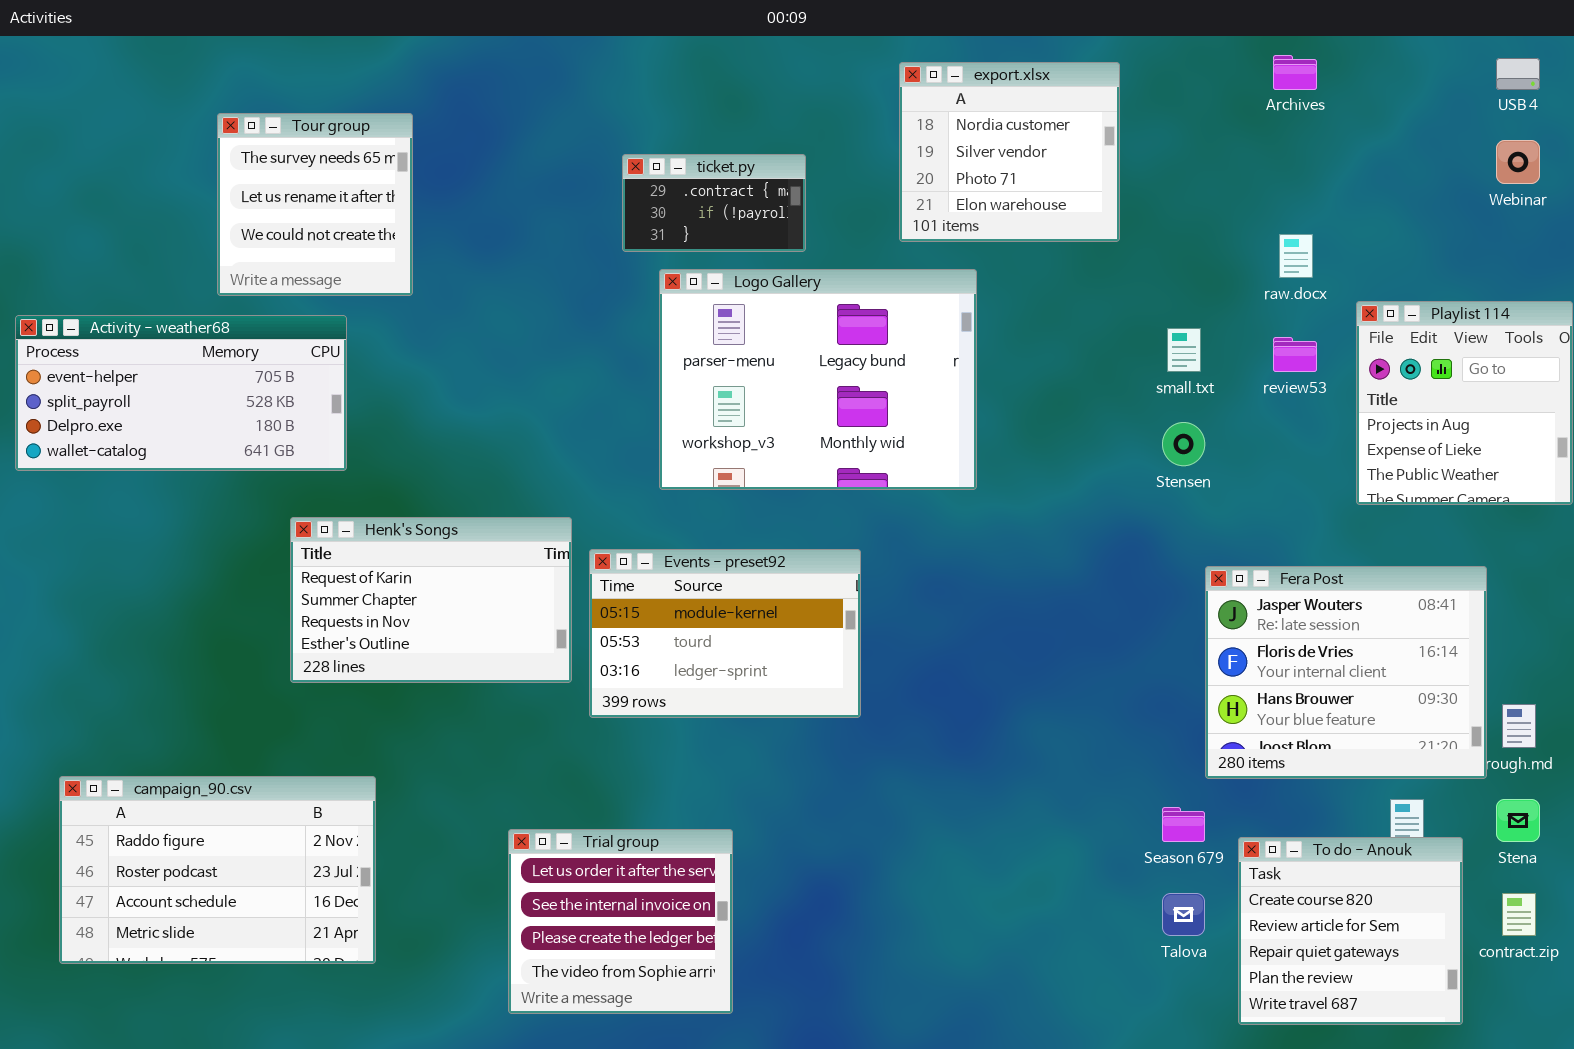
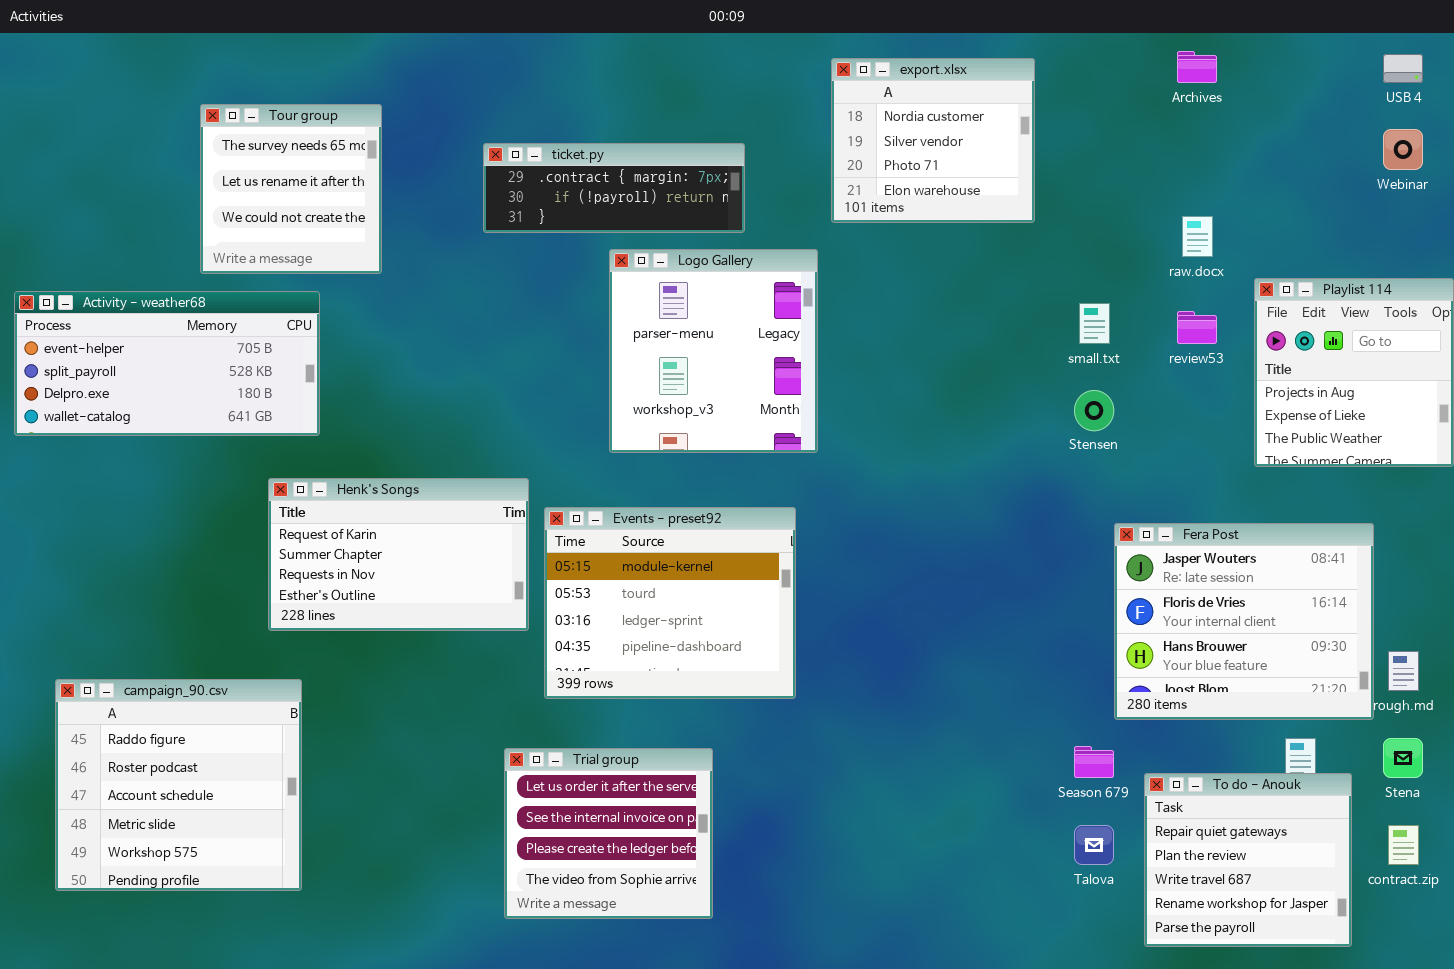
ticket.py: [622,154,806,252] -> [483,143,745,233], resized
Logo Gallery: [659,269,977,490] -> [609,249,818,453], resized
Events - preset92: [589,549,861,718] -> [544,507,796,699], resized
campaign_90.csv: [59,776,376,964] -> [55,679,302,891], resized
Trial group: [508,829,733,1014] -> [504,748,713,919], moved
To do - Anouk: [1238,837,1463,1025] -> [1144,773,1352,947], scrolled down 2 rows

